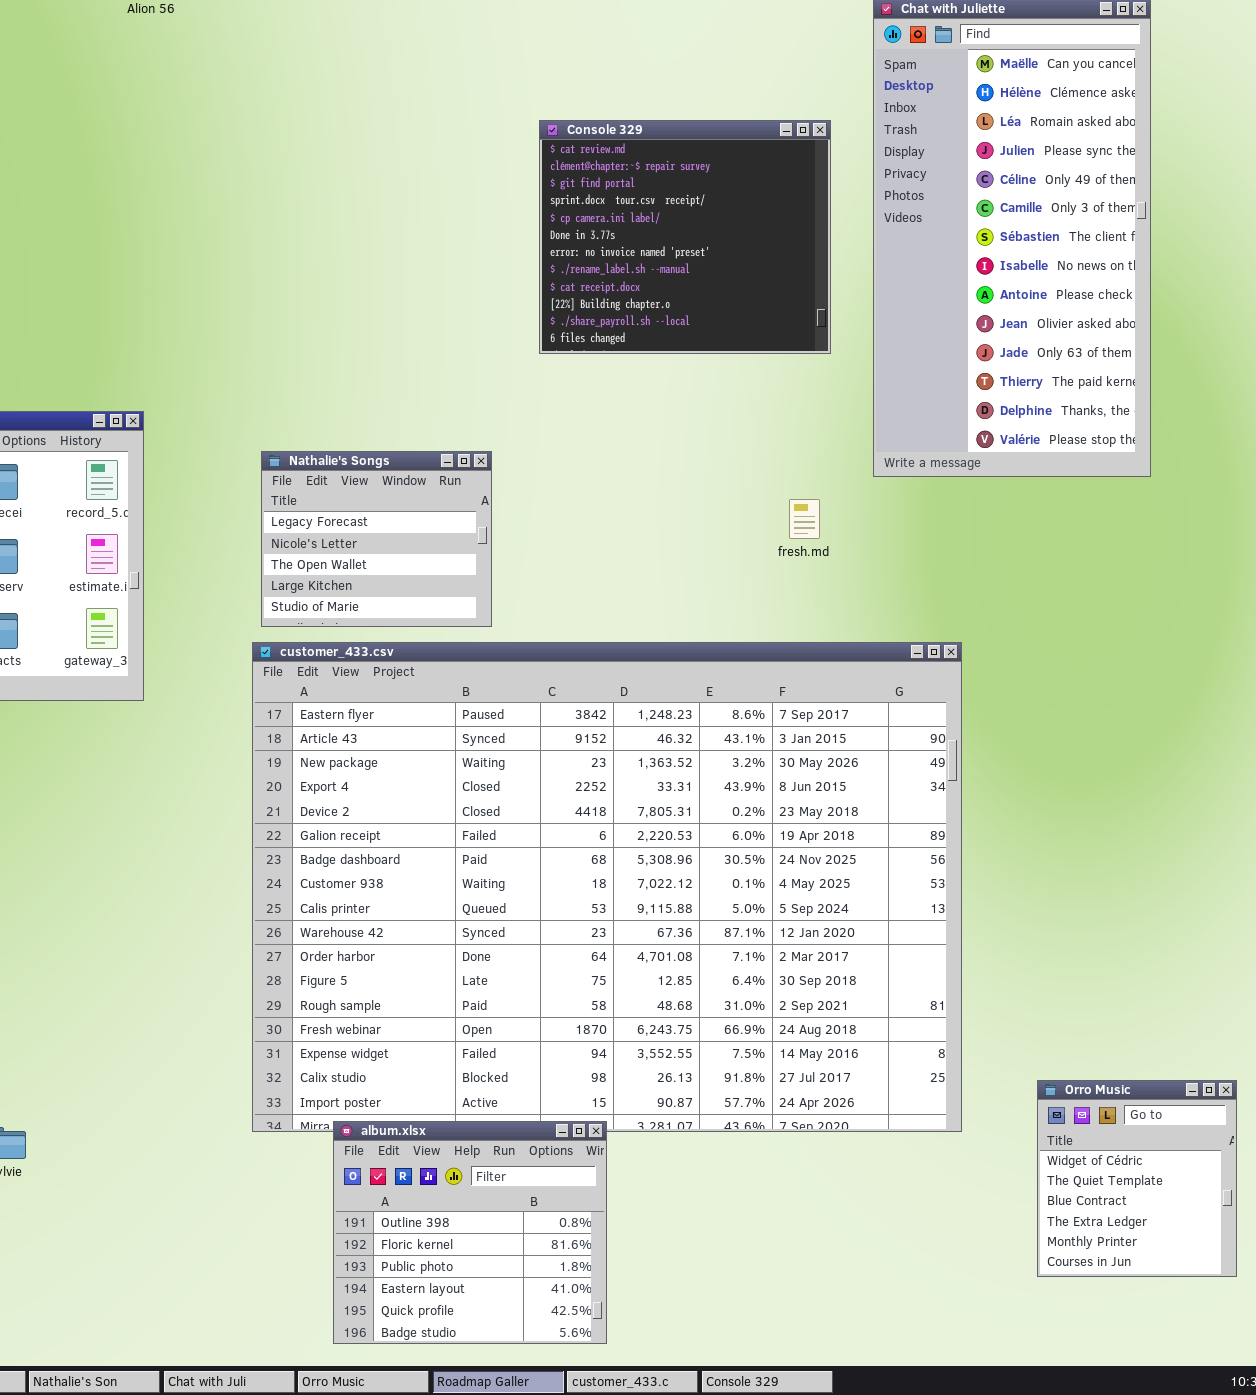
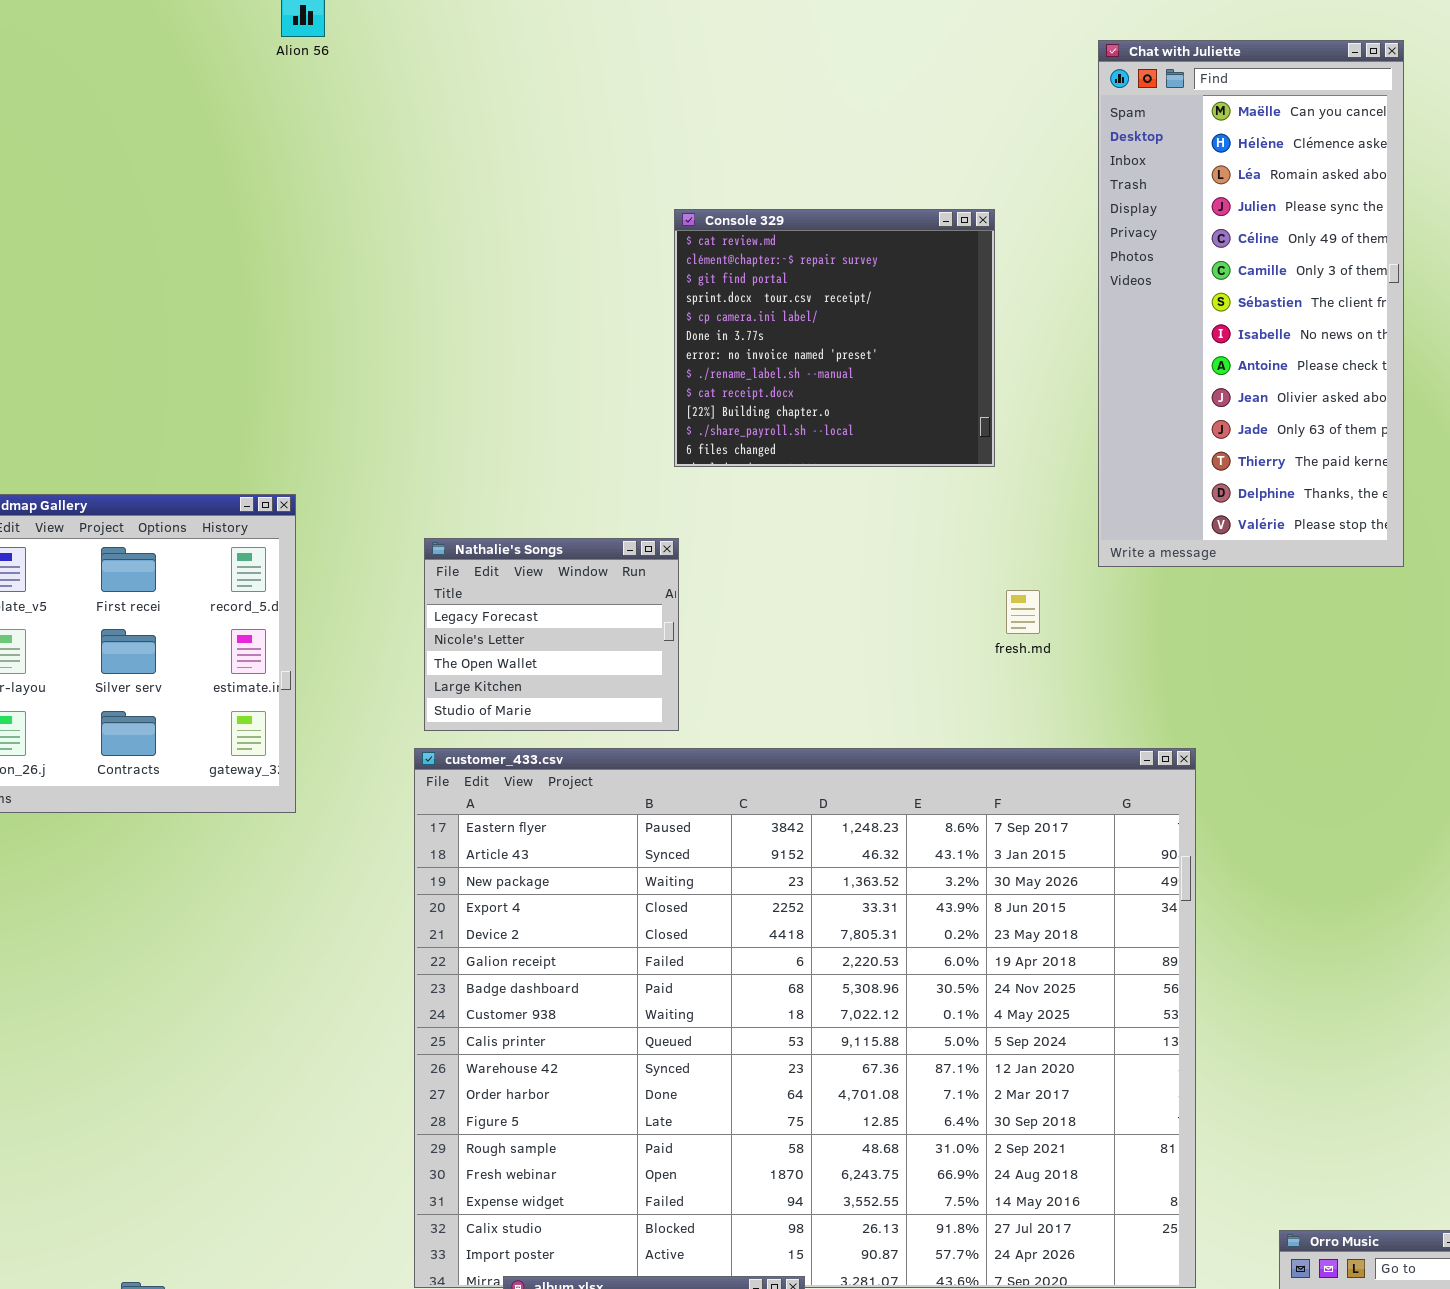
Console 329: [539,120,831,354] -> [674,209,995,467], moved

